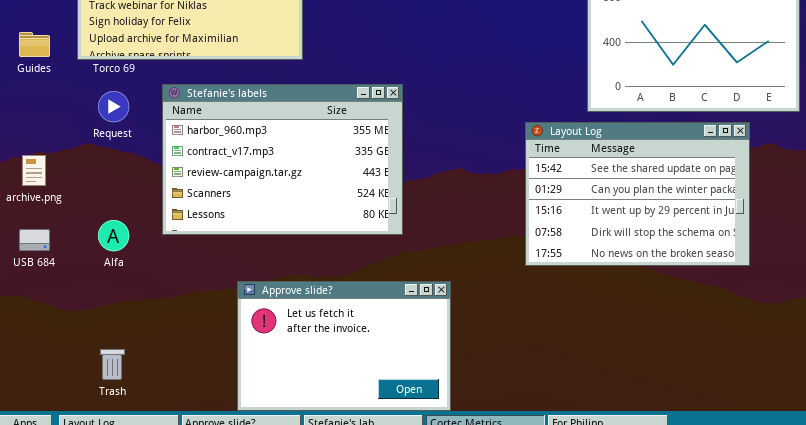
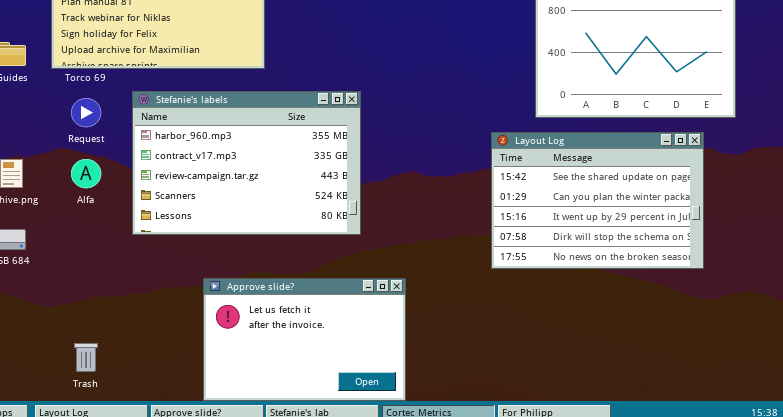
Layout Log: [525,122,750,266] -> [491,132,704,269], moved
Alfa: [98,220,129,251] -> [71,159,101,188], moved

